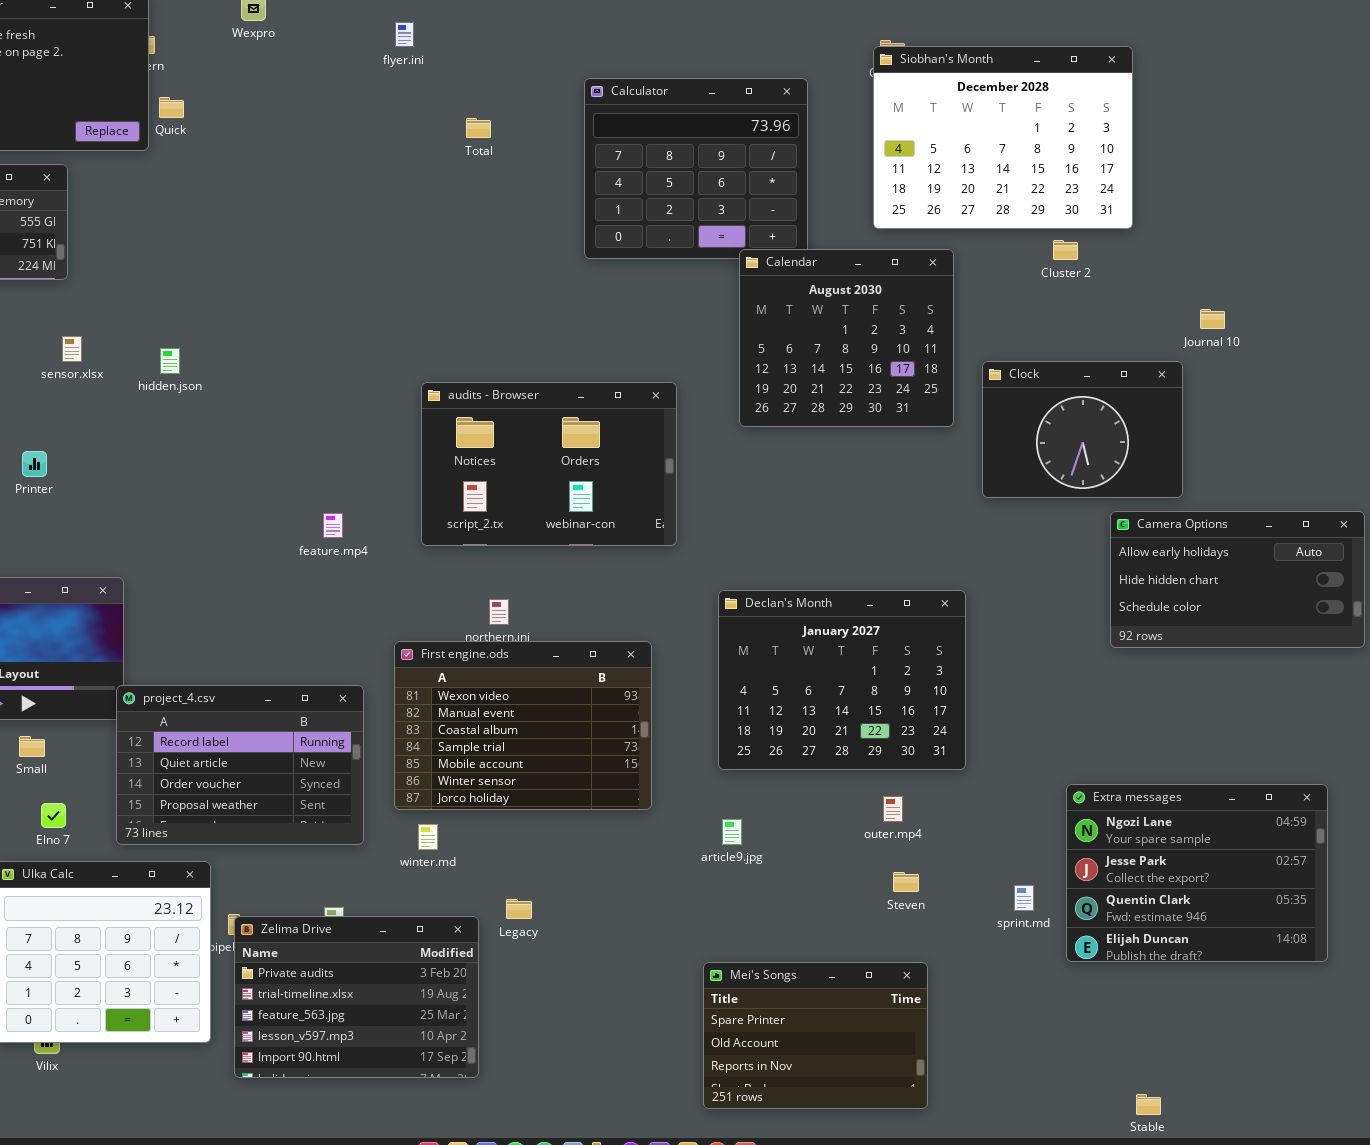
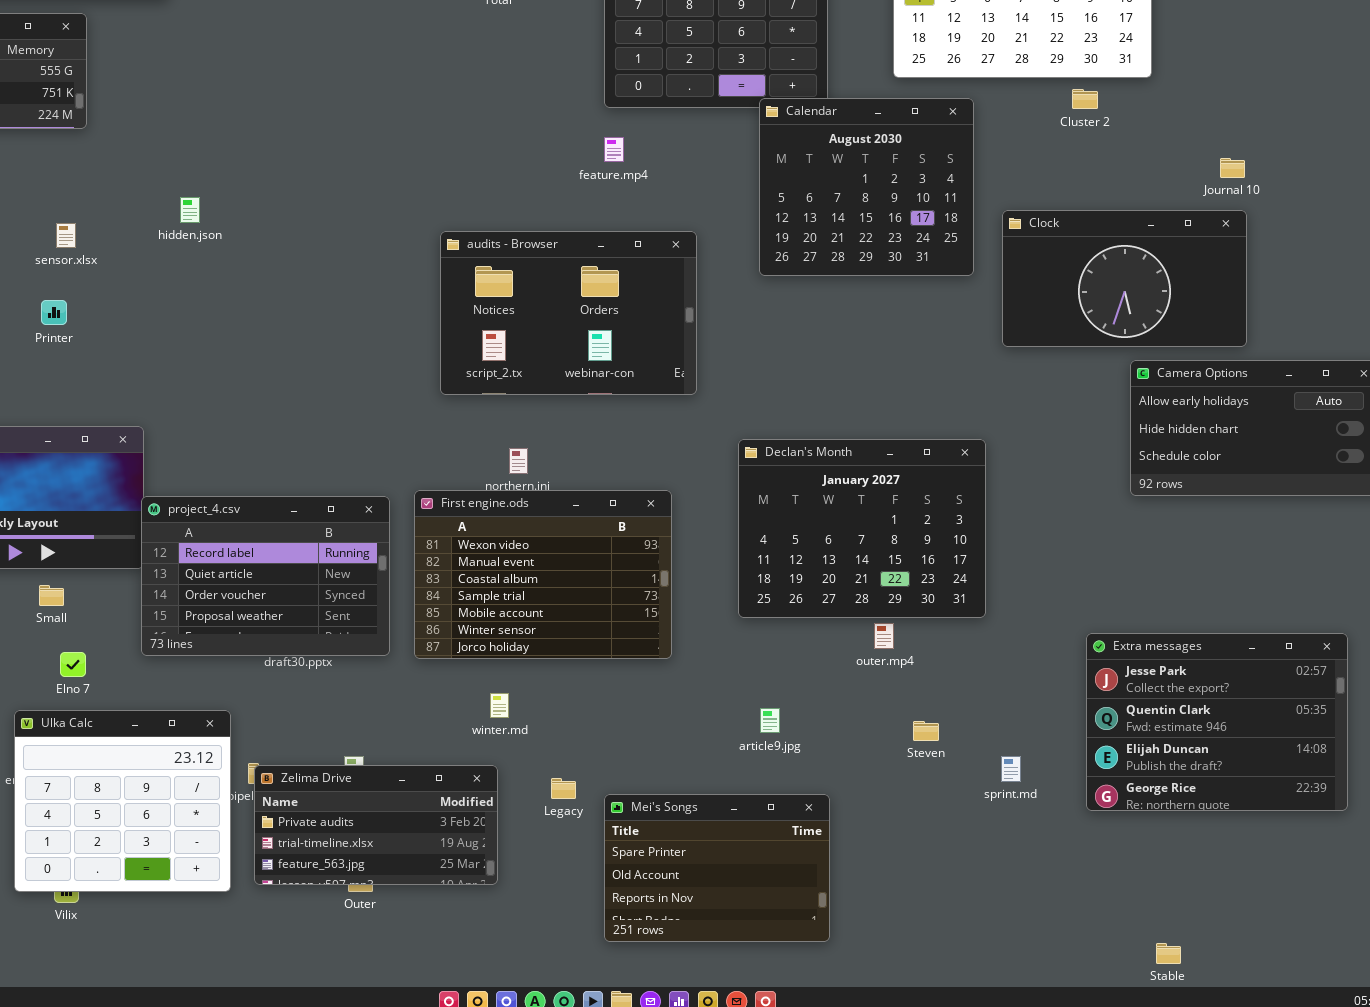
sensor.xlsx: [62,336,82,362] -> [56,223,76,248], moved
Clock: [982,361,1183,498] -> [1002,210,1247,347], resized
feature.mp4: [323,513,343,538] -> [604,137,624,162], moved
project_4.csv: [116,685,364,845] -> [141,496,390,656], moved
Extra messages: [1066,784,1328,962] -> [1086,633,1348,811], scrolled down 1 row
outer.mp4: [883,796,903,822] -> [874,623,894,649], moved
article9.jpg: [722,819,742,845] -> [760,708,780,733], moved
winter.md: [418,824,438,850] -> [490,693,509,718], moved
sprint.md: [1014,885,1034,911] -> [1001,756,1021,782], moved
Legacy: [506,899,532,919] -> [551,778,576,799], moved
Zelima Drive: [234,916,479,1078] -> [254,765,498,885], resized
Mei's Songs: [703,962,928,1109] -> [604,794,830,942], moved

